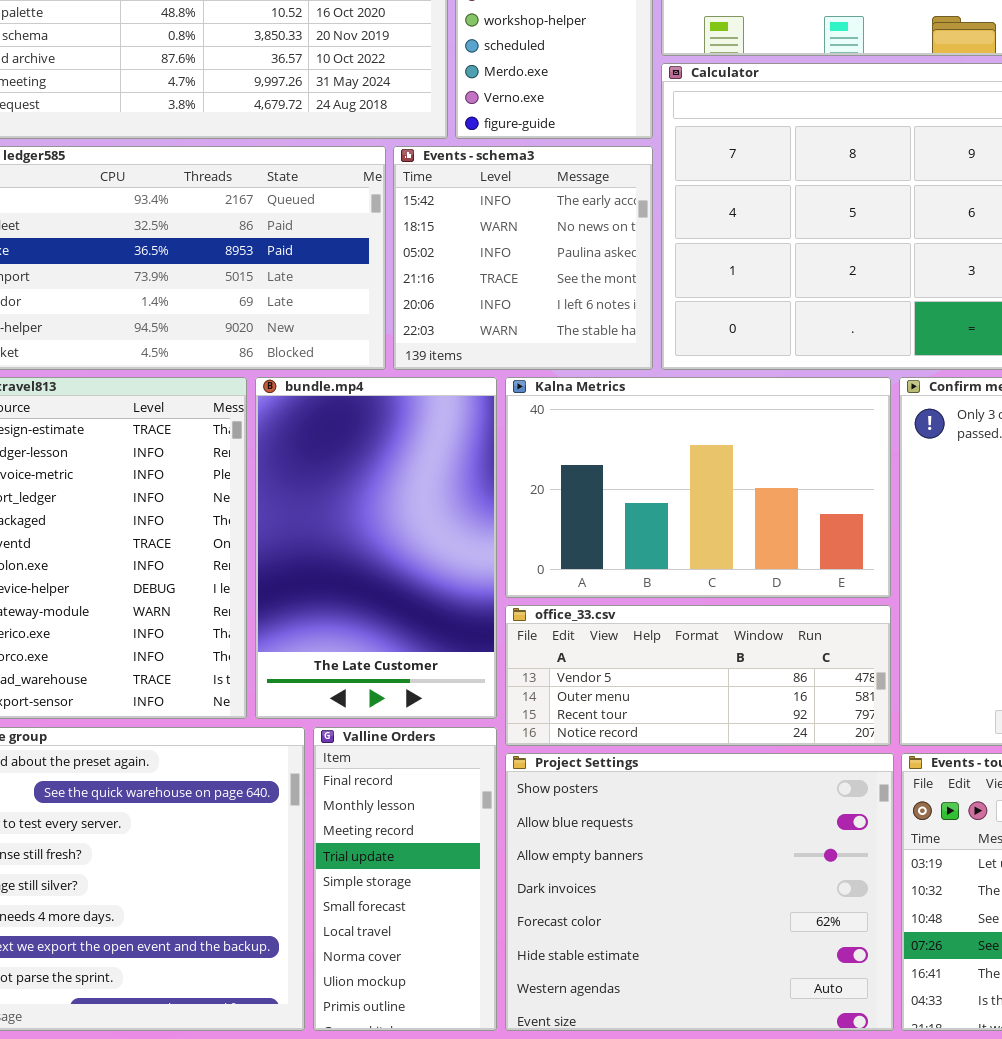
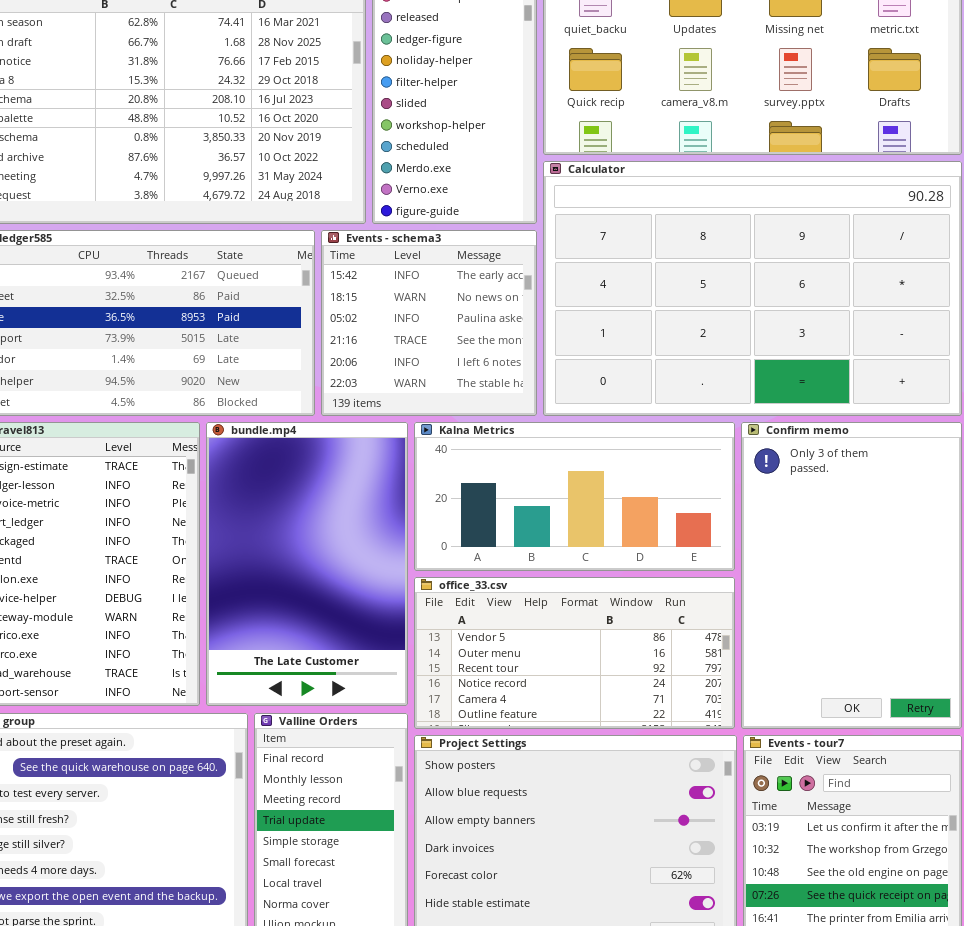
Kalna Metrics: [505,377,891,598] -> [414,422,735,571], resized
office_33.csv: [505,605,891,746] -> [414,577,735,729], resized

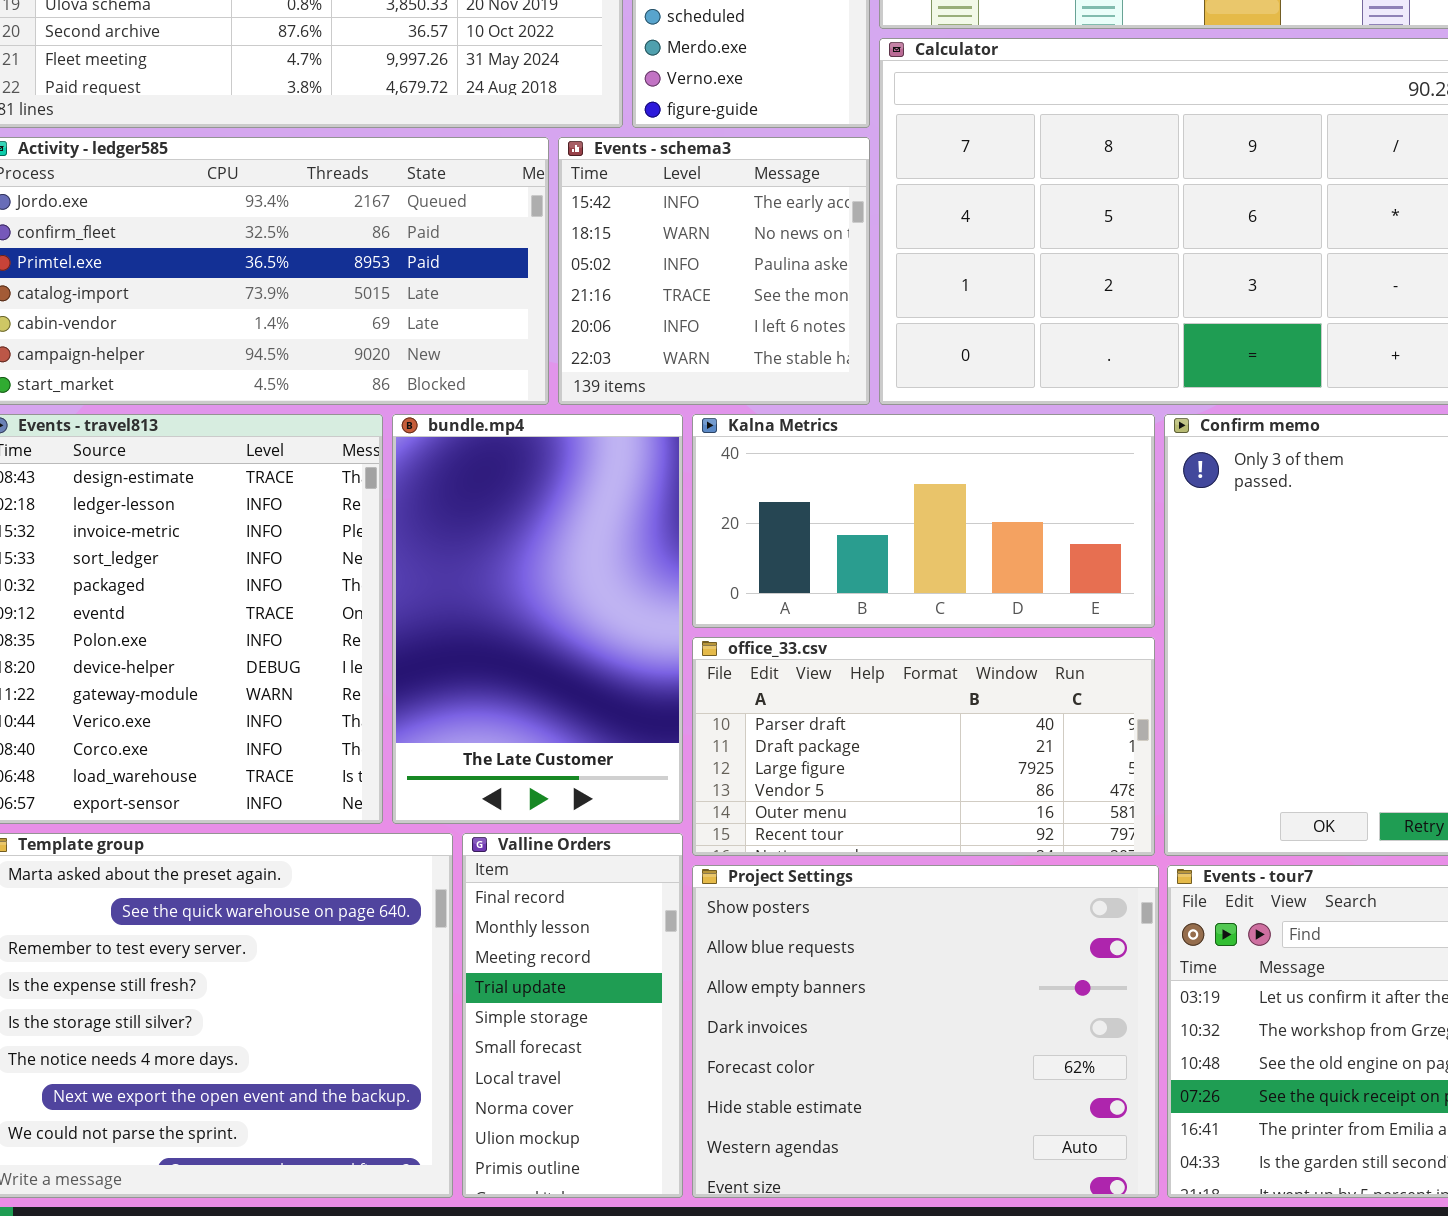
office_33.csv: [414,577,735,729] -> [692,637,1155,856], scrolled up 3 rows

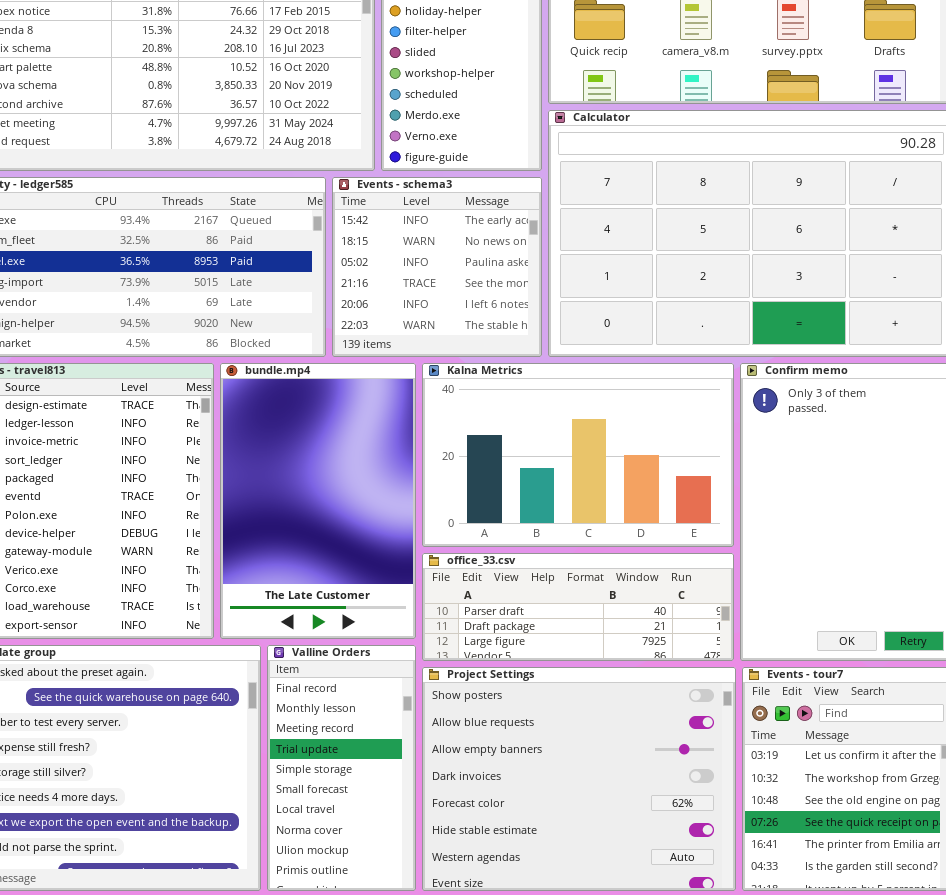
Kalna Metrics: [692,414,1155,628] -> [422,363,734,547], resized
office_33.csv: [692,637,1155,856] -> [422,553,734,661], resized

